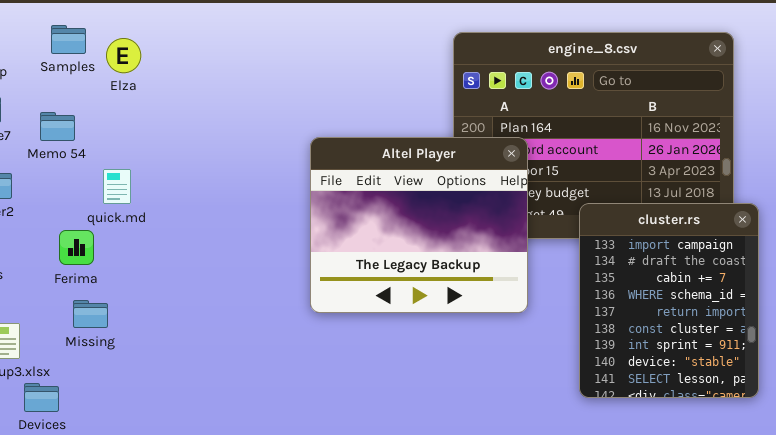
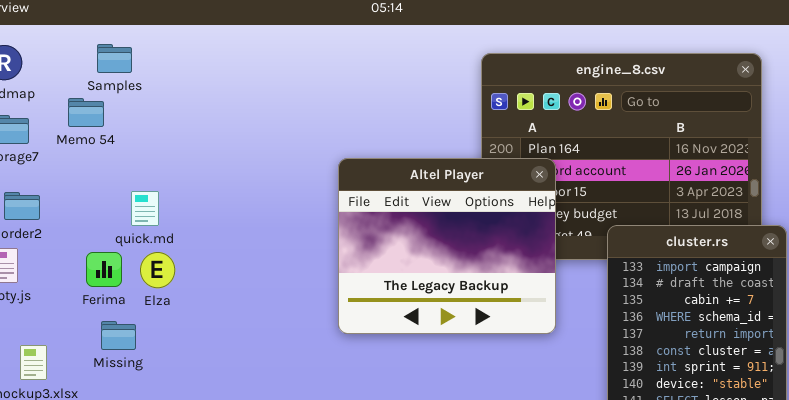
Samples: [51,25,86,54] -> [97,44,132,73], moved
Elza: [106,38,141,73] -> [140,252,175,288], moved
Memo 54: [40,112,75,141] -> [68,98,104,127], moved

